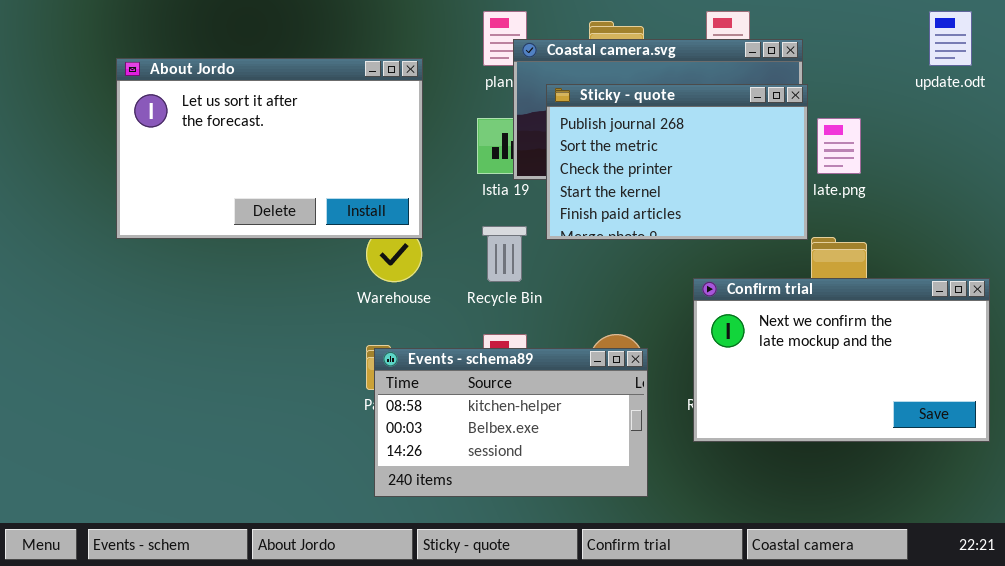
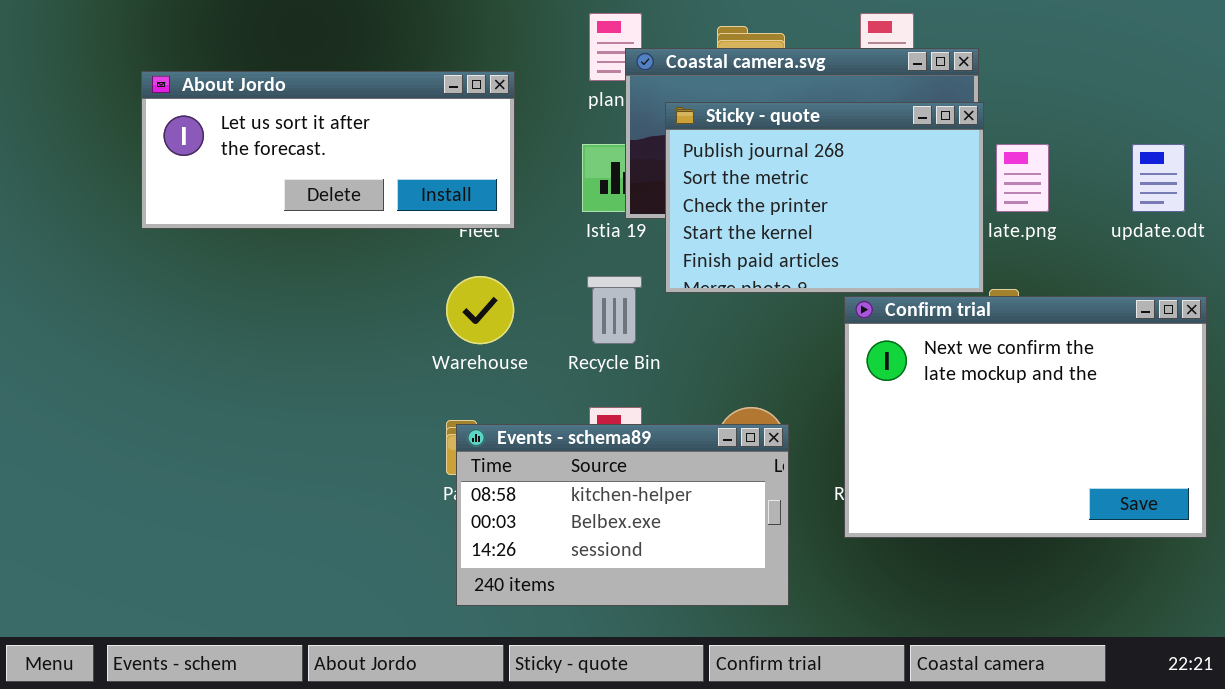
update.odt: [929,11,972,66] -> [1132,144,1185,212], moved
About Jordo: [116,58,423,239] -> [141,71,515,229], resized
Confirm trial: [693,278,990,442] -> [844,296,1207,538], resized

